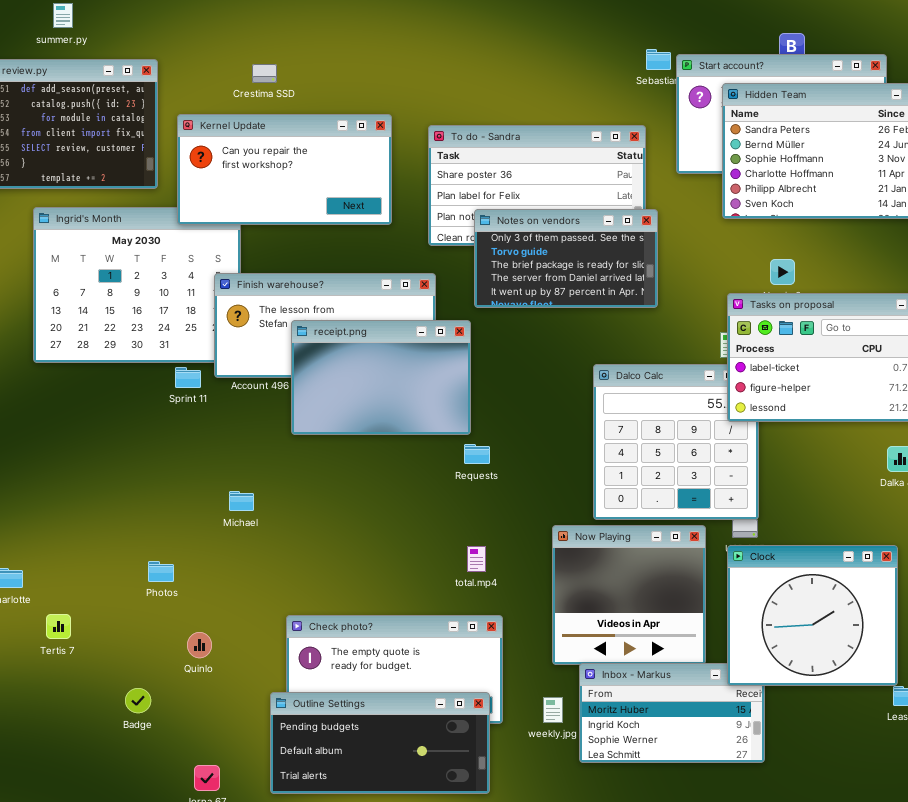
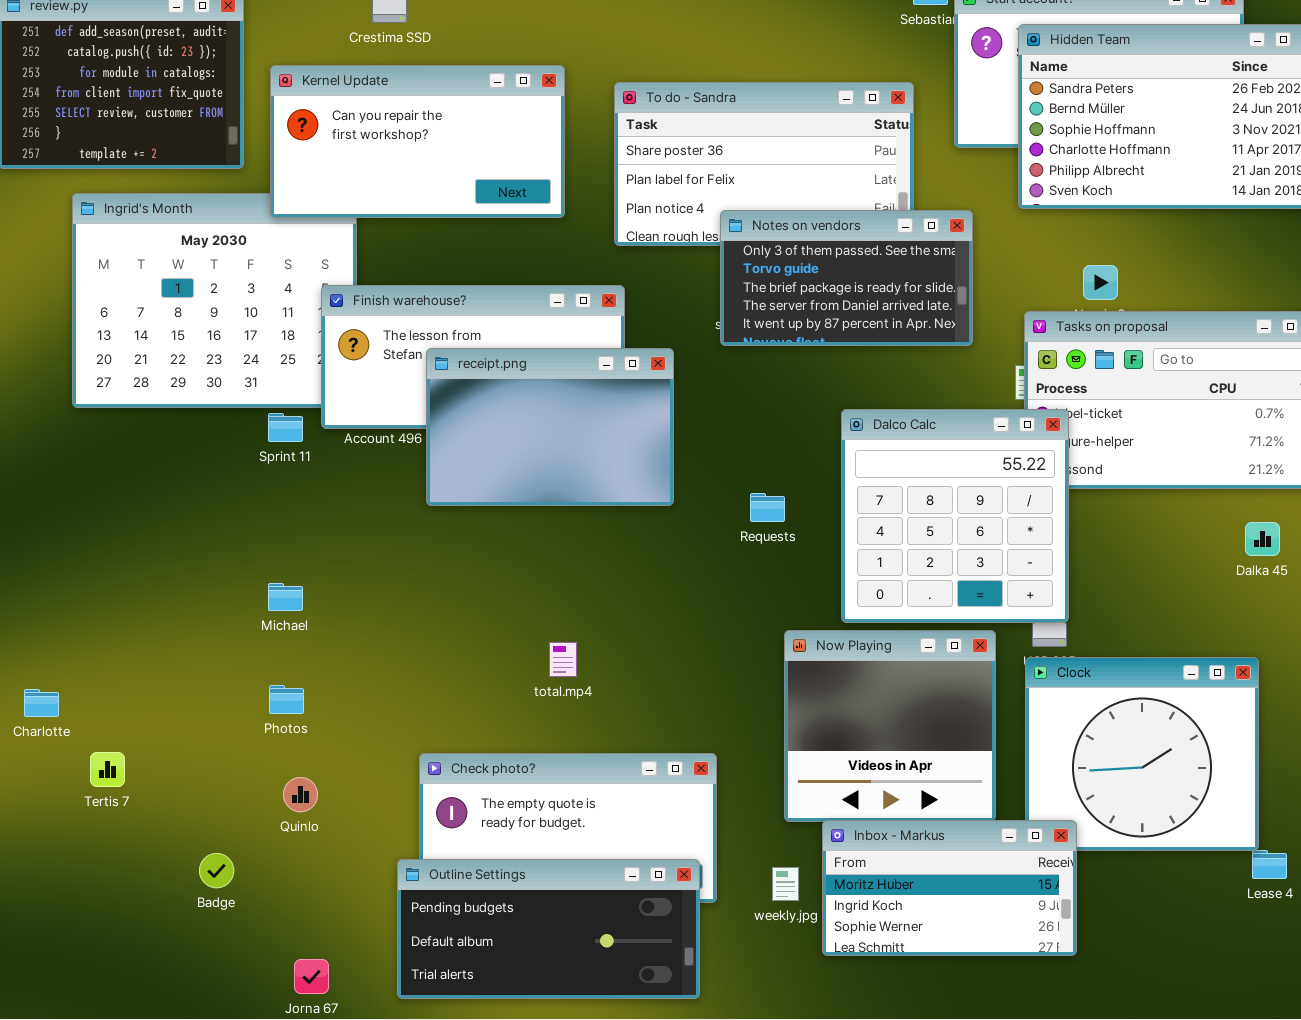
Notes on vendors: [474,209,658,308] -> [720,210,973,346], moved
Dalco Calc: [593,364,759,520] -> [841,409,1069,623], raised
Requests: [464,444,490,464] -> [750,493,785,522], moved
Michael: [229,491,254,511] -> [268,583,303,611], moved
total.mp4: [467,546,486,572] -> [549,642,577,677], moved
Photos: [148,561,174,582] -> [269,685,304,714], moved
Inbox - Markus: [579,663,765,763] -> [822,820,1077,956], raised

